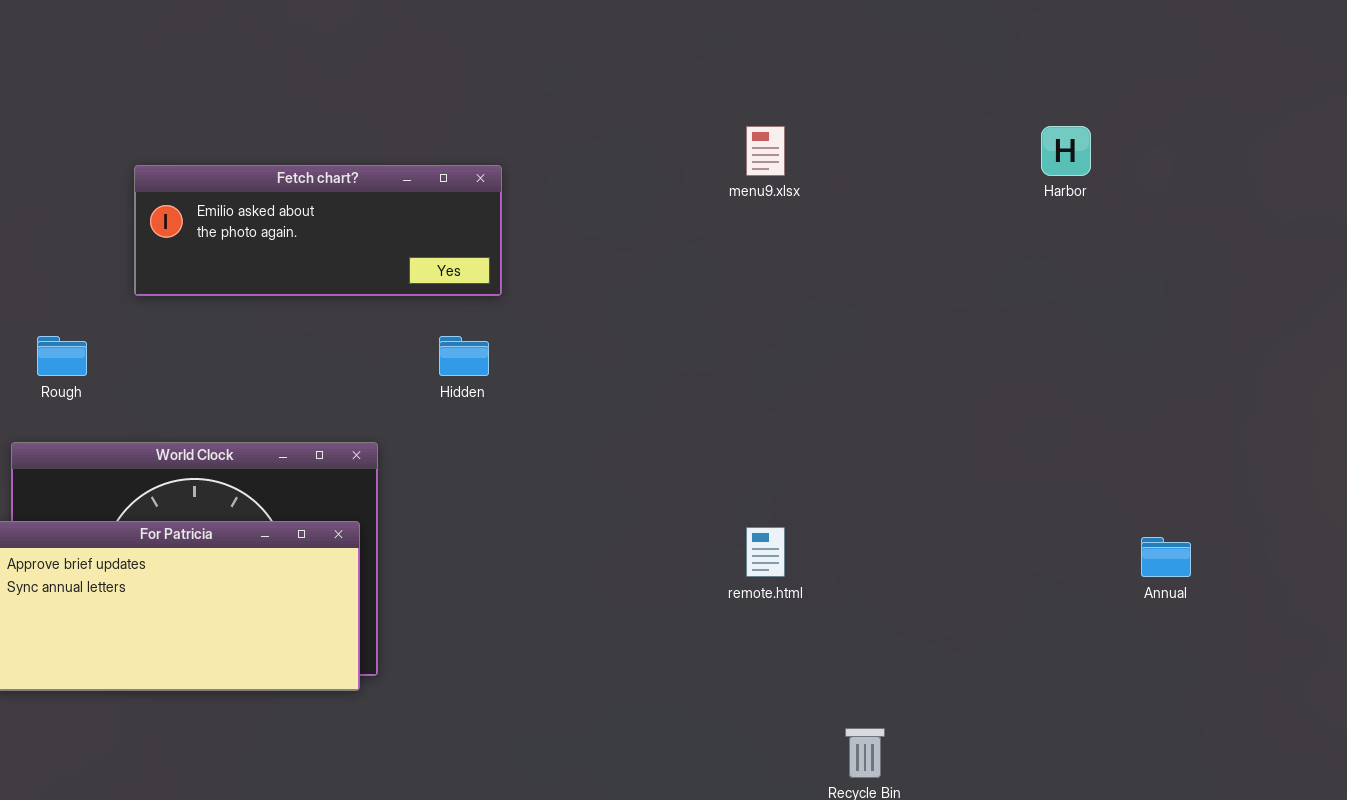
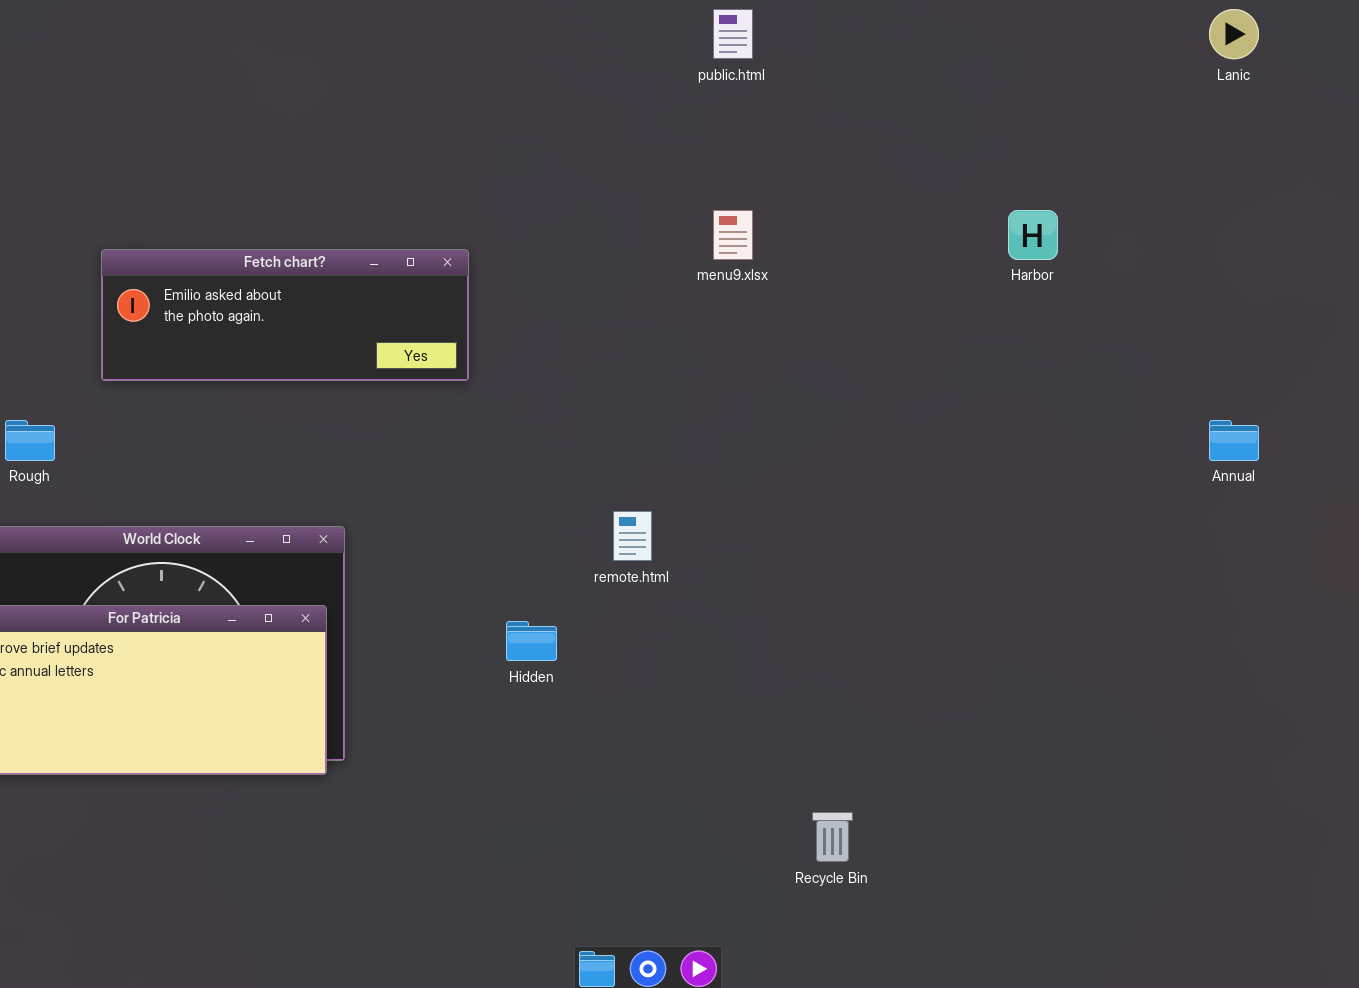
Hidden: [439,336,489,376] -> [506,621,557,661], moved
remote.html: [746,527,785,577] -> [613,511,652,561], moved
Annual: [1141,537,1191,577] -> [1209,420,1259,461], moved

